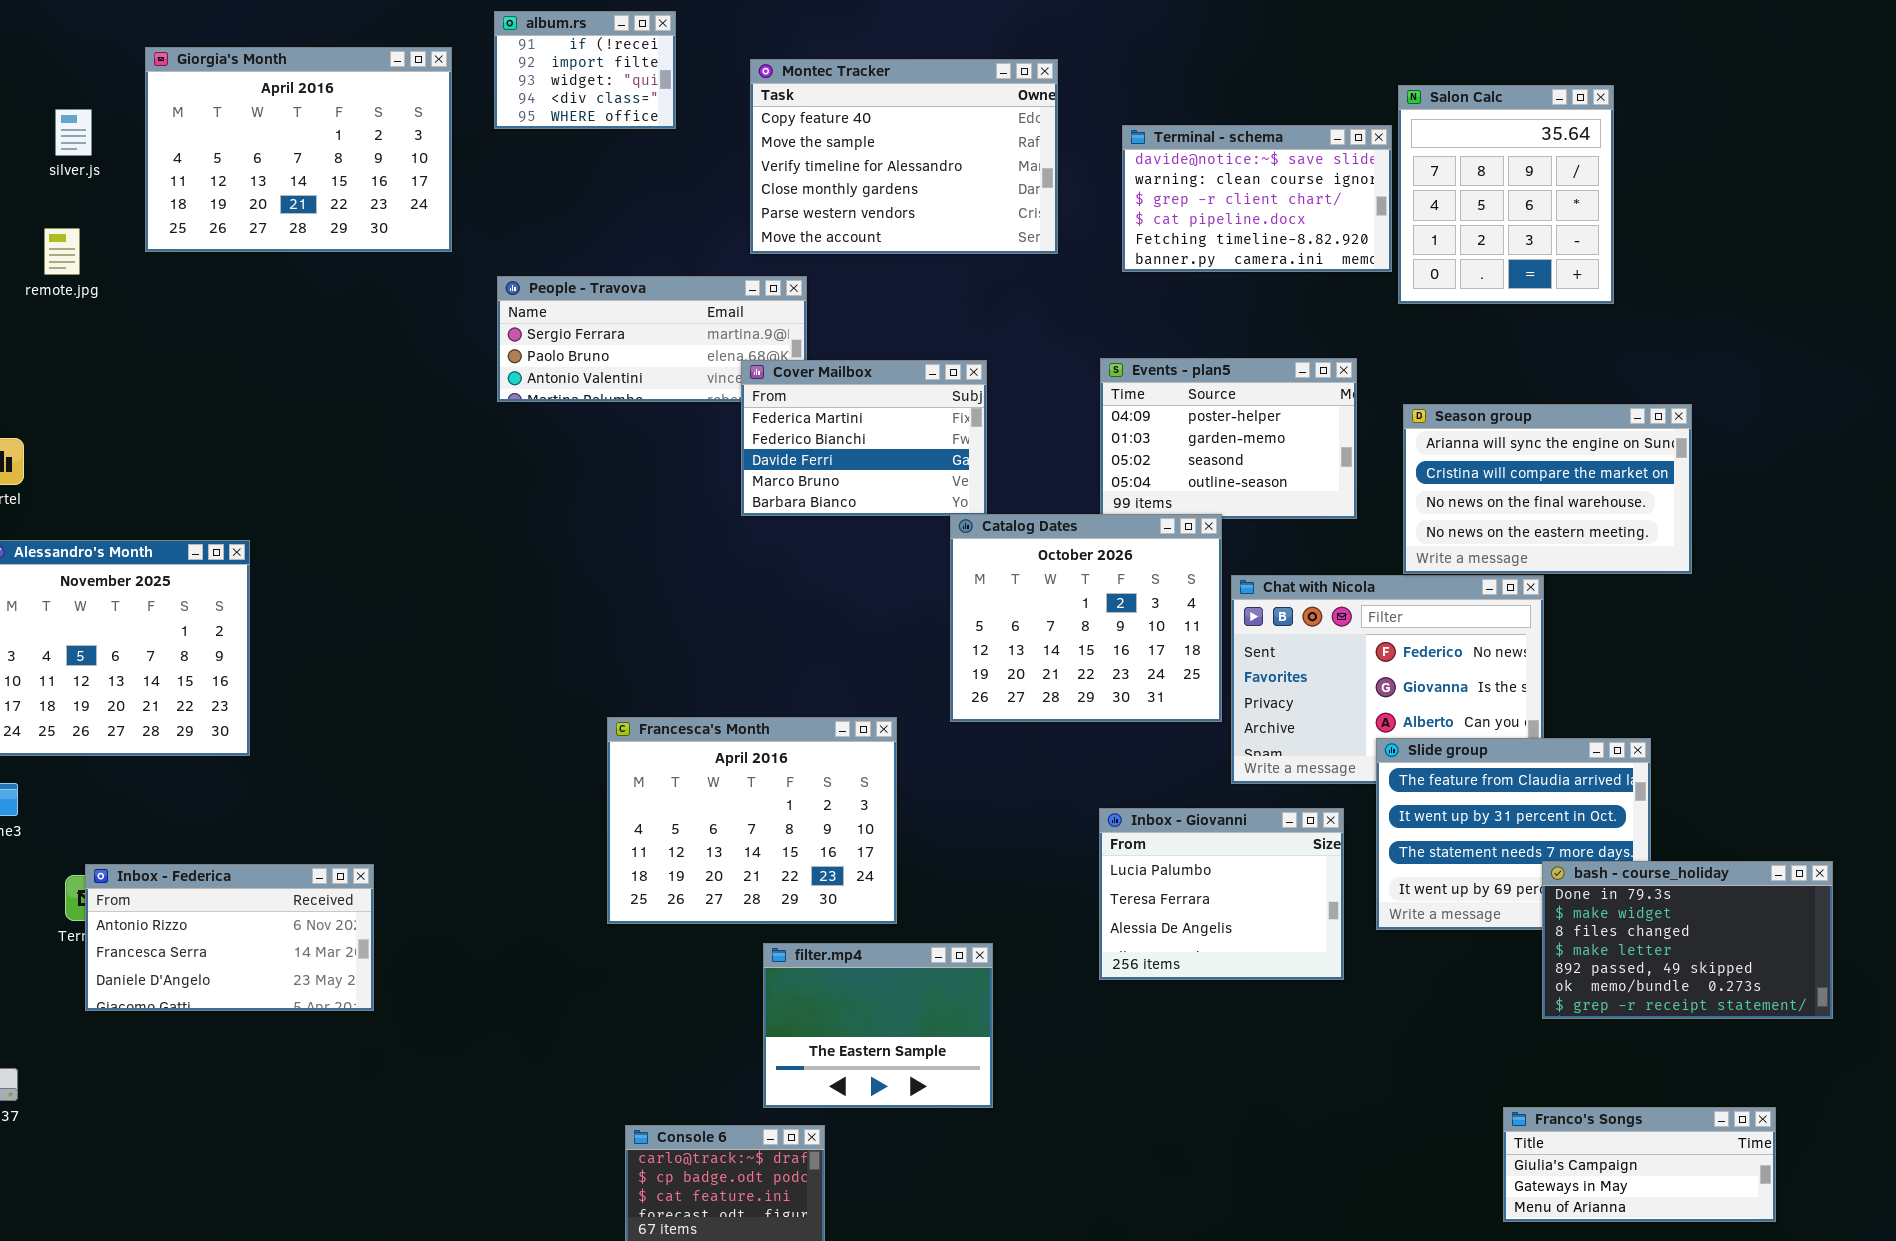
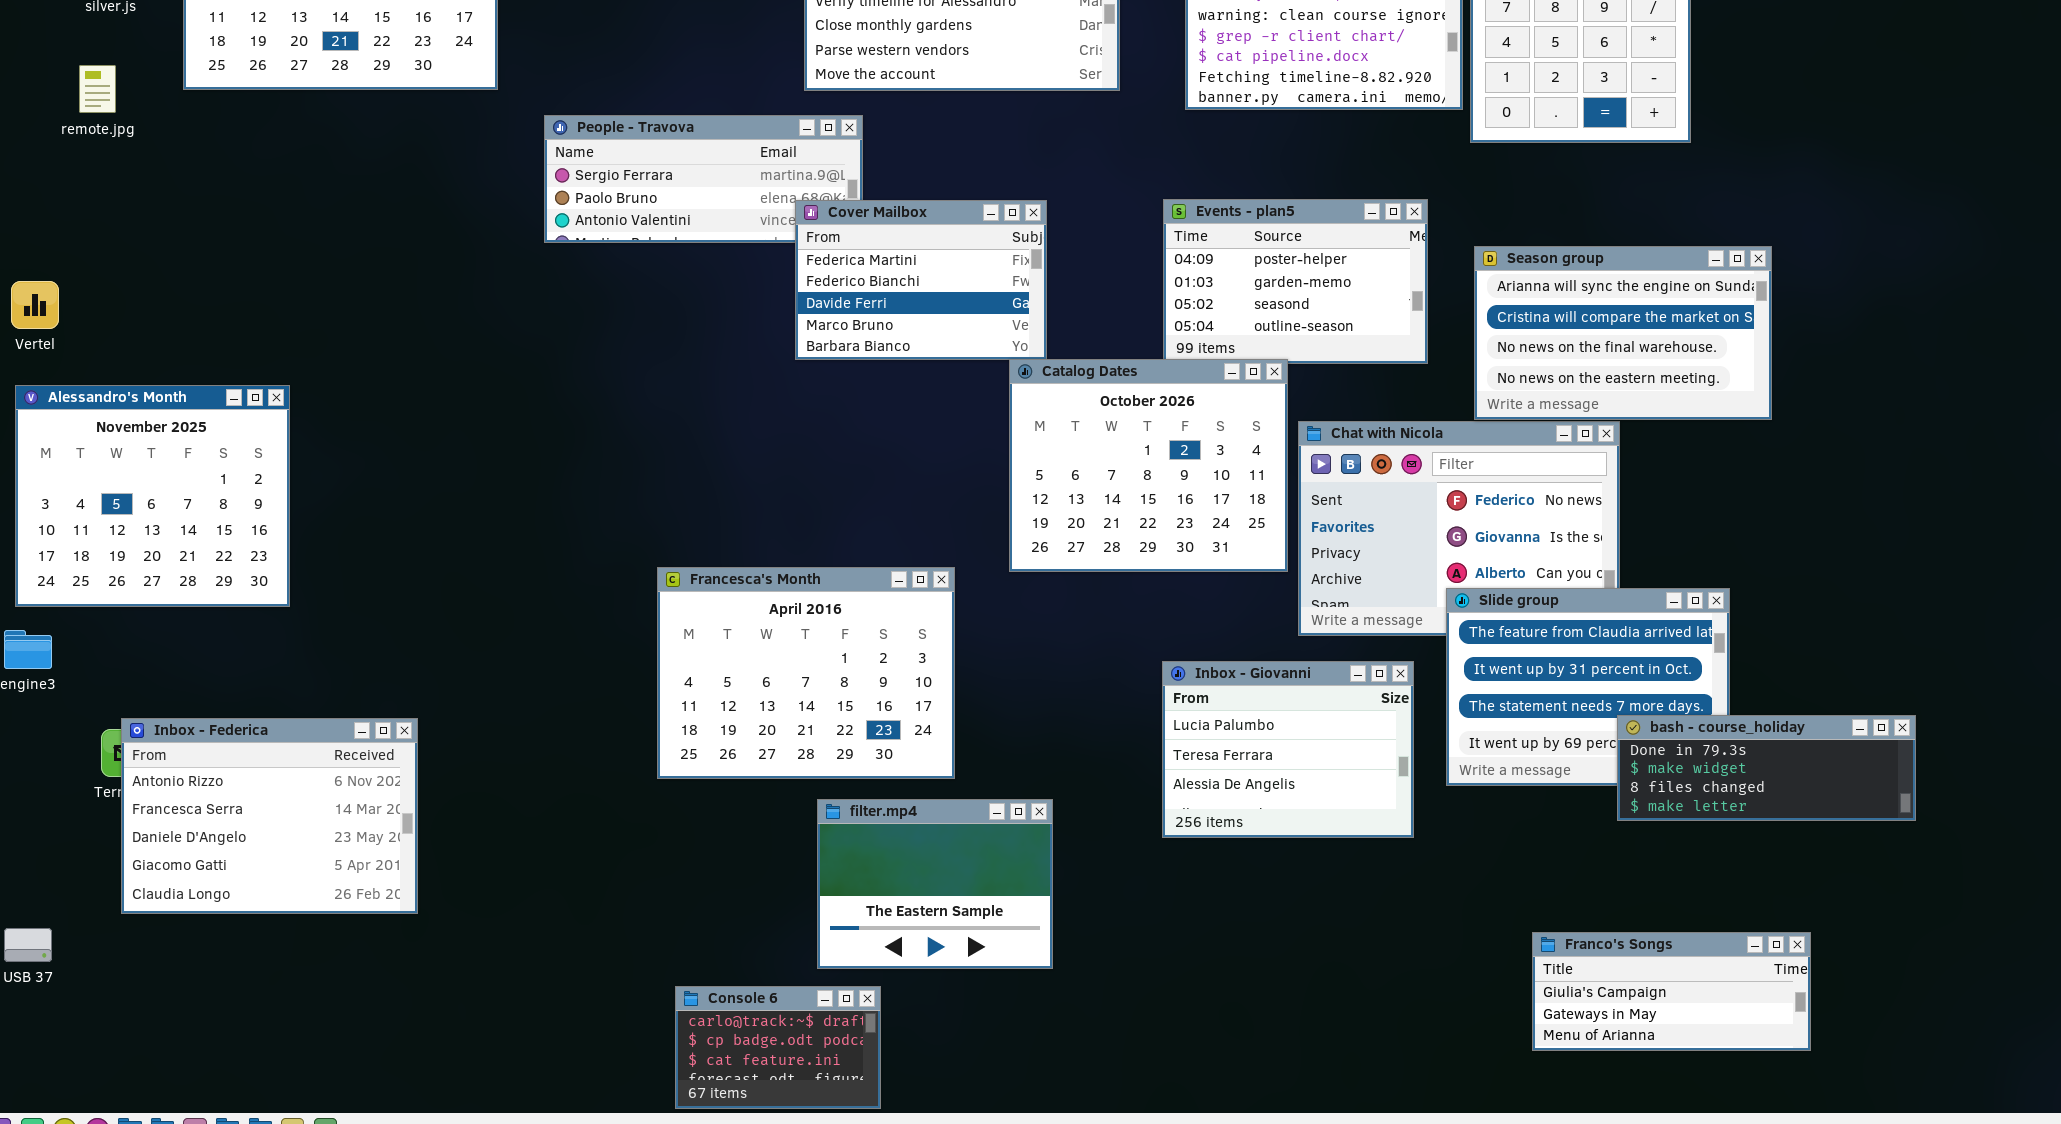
bash - course_holiday: [1542,861,1833,1019] -> [1617,715,1916,821], resized
Inbox - Federica: [85,864,374,1011] -> [121,718,418,914], resized
Franco's Songs: [1503,1107,1776,1222] -> [1532,932,1811,1051], moved

